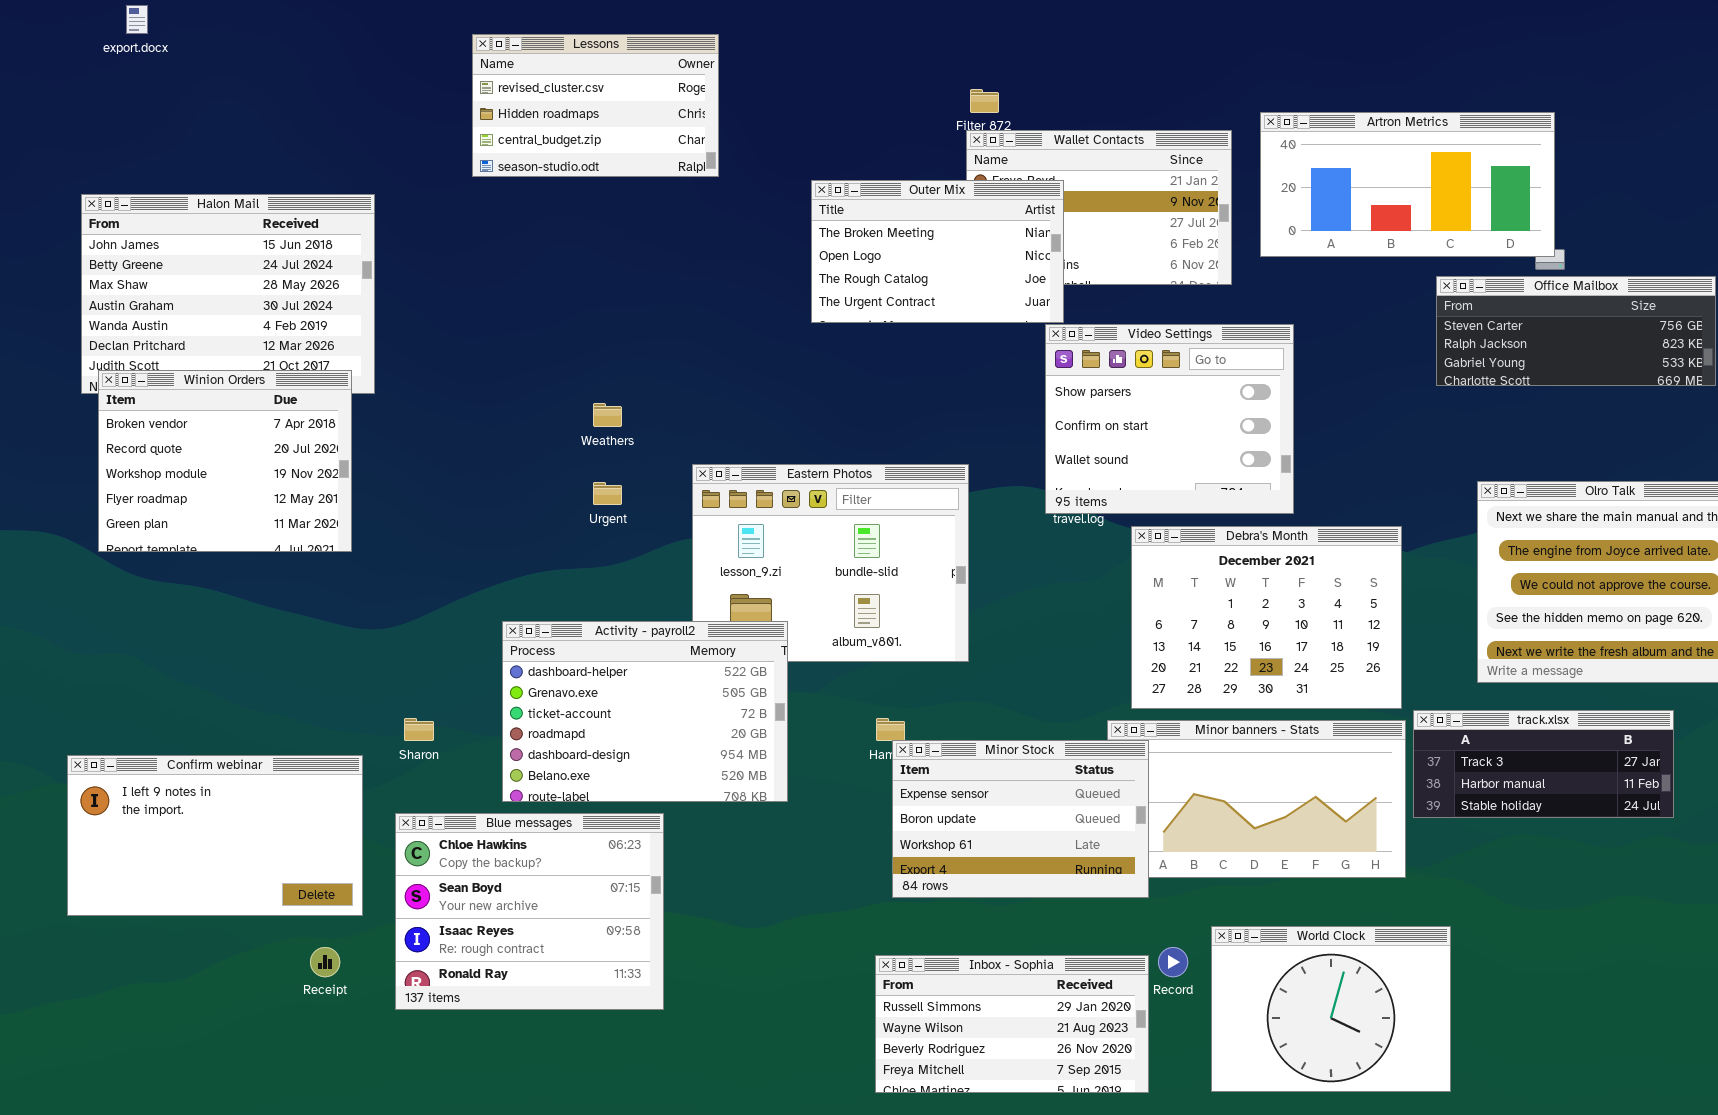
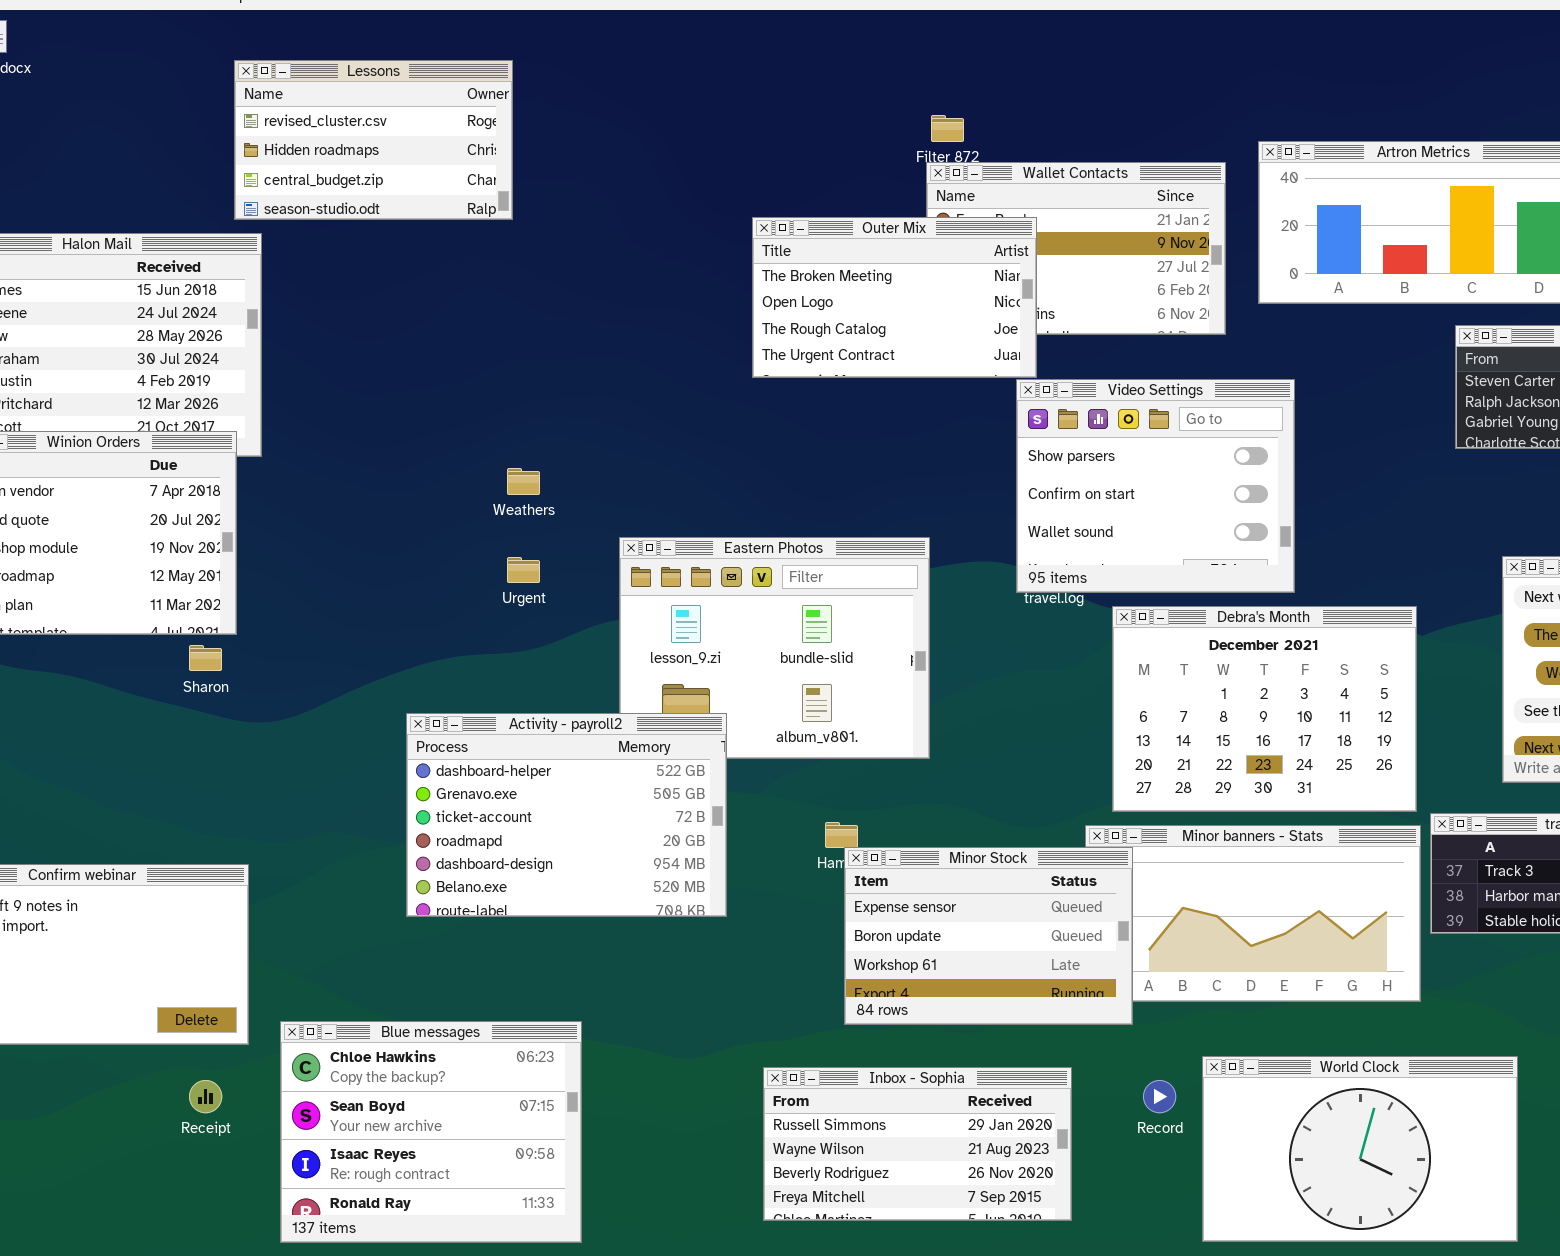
Lessons: [472,34,719,177] -> [234,60,513,220], moved
Sharon: [404,718,434,741] -> [189,645,222,671], moved
Blue messages: [395,813,664,1010] -> [280,1021,582,1243], moved
World Clock: [1211,926,1451,1092] -> [1202,1056,1518,1242], resized
Inbox - Sophia: [875,955,1149,1093] -> [763,1067,1072,1221], moved

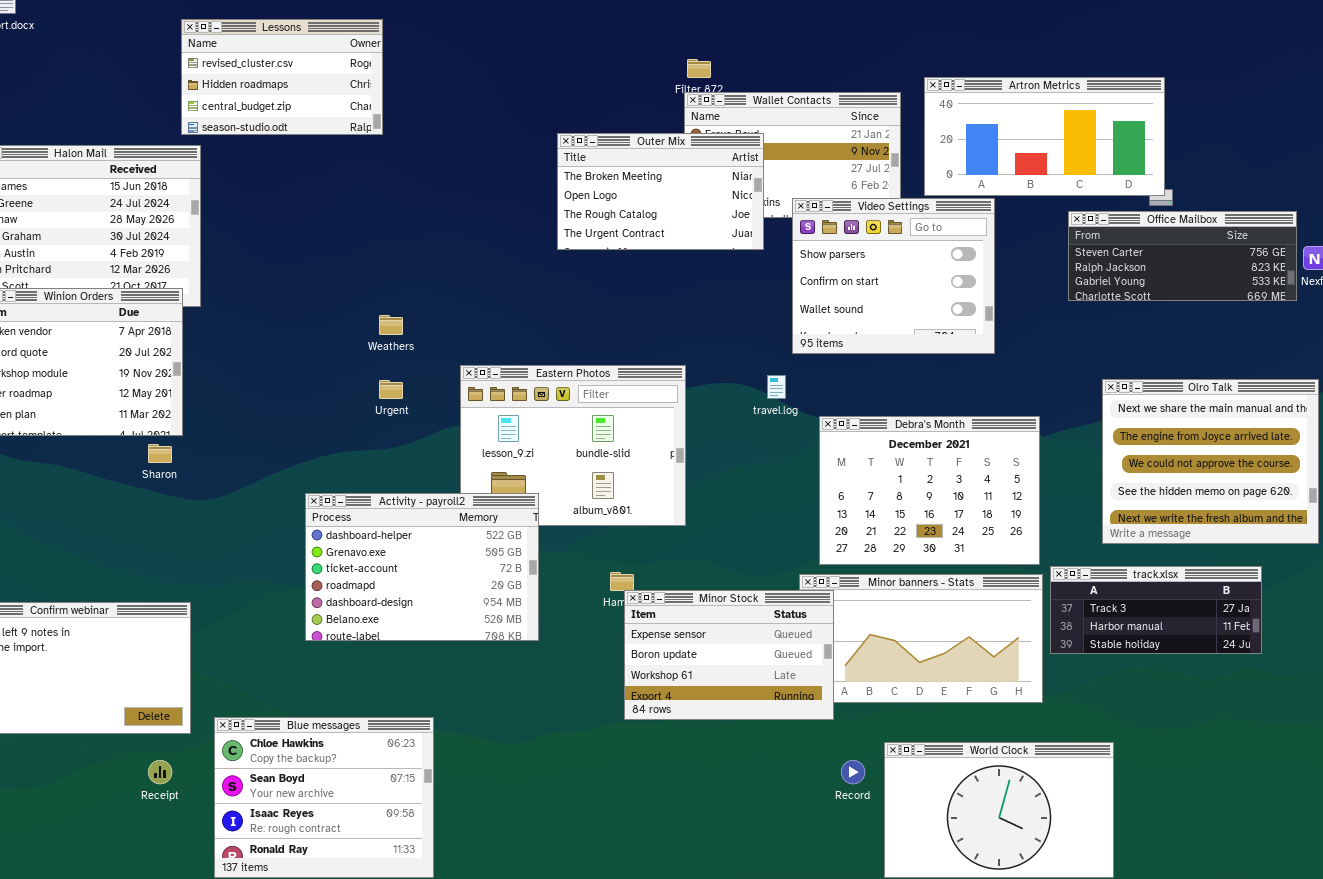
Video Settings: [1016,379,1295,593] -> [792,198,995,354], moved
Inbox - Sophia: [763,1067,1072,1221] -> none, closed

